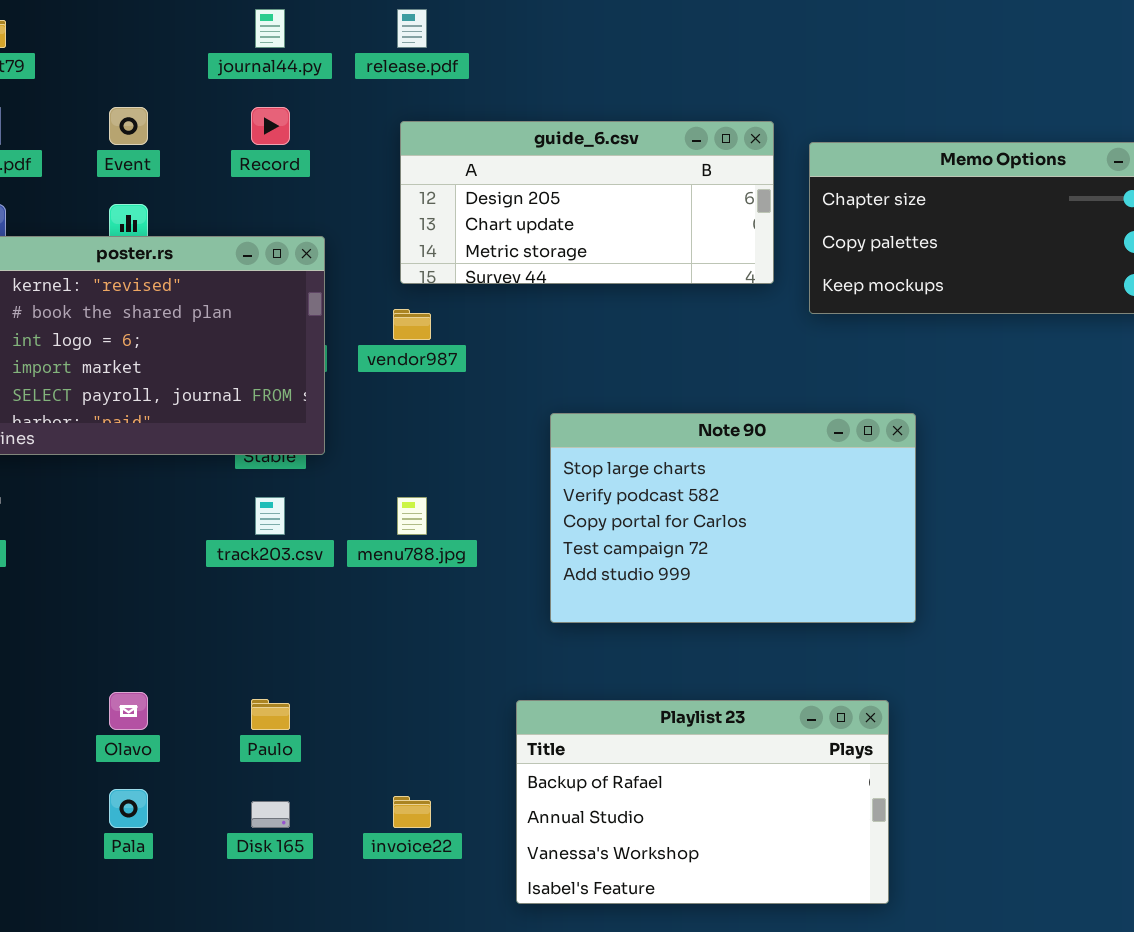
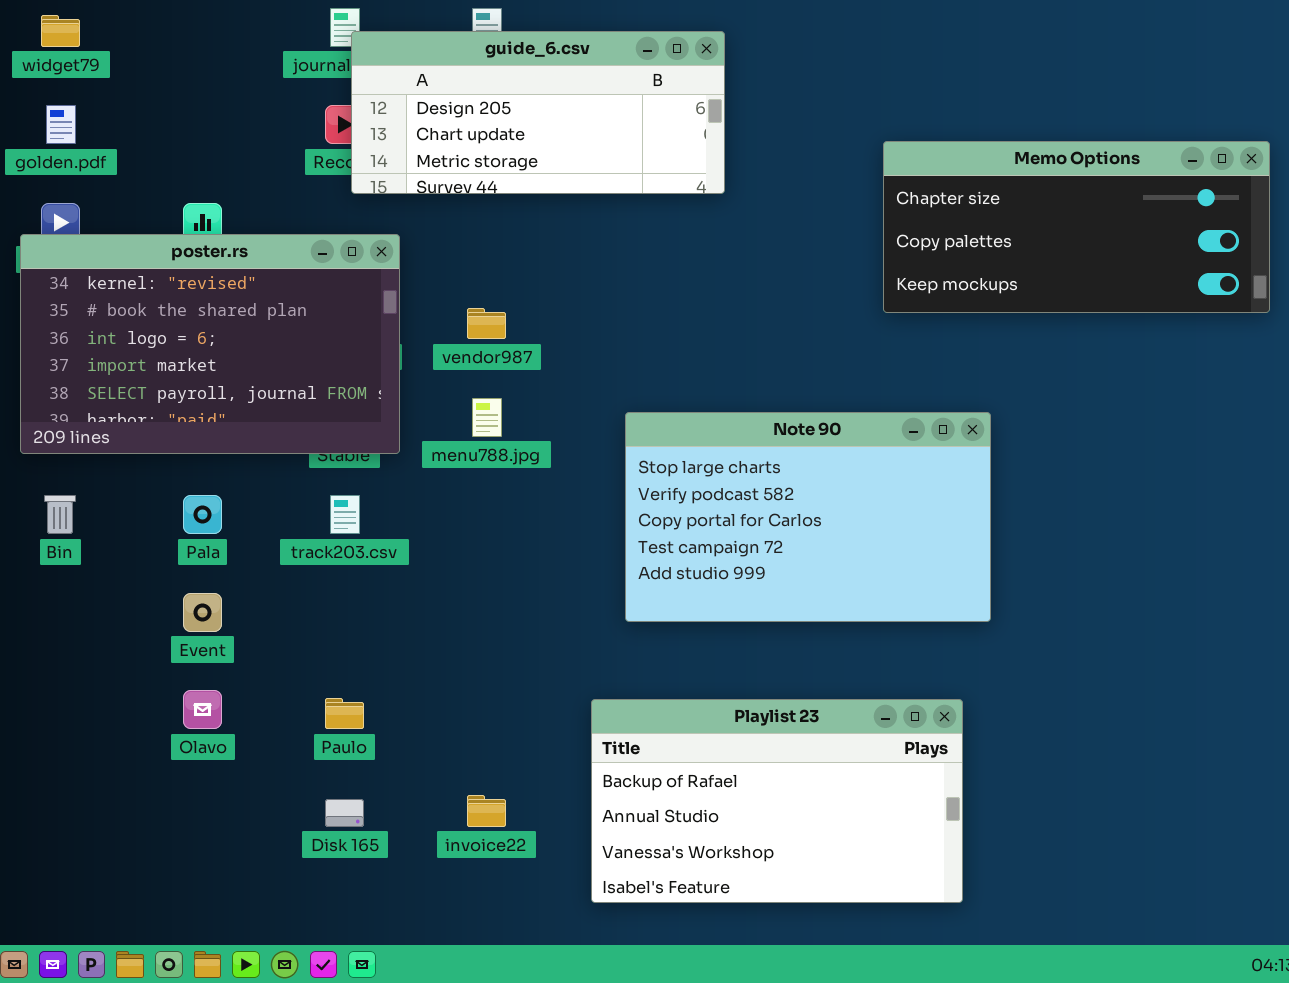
Event: [109,107,148,145] -> [183,593,222,632], moved
guide_6.csv: [400,121,774,284] -> [351,31,725,194], moved
menu788.jpg: [397,497,427,535] -> [472,398,502,437], moved
Pala: [109,789,148,828] -> [183,495,222,534], moved

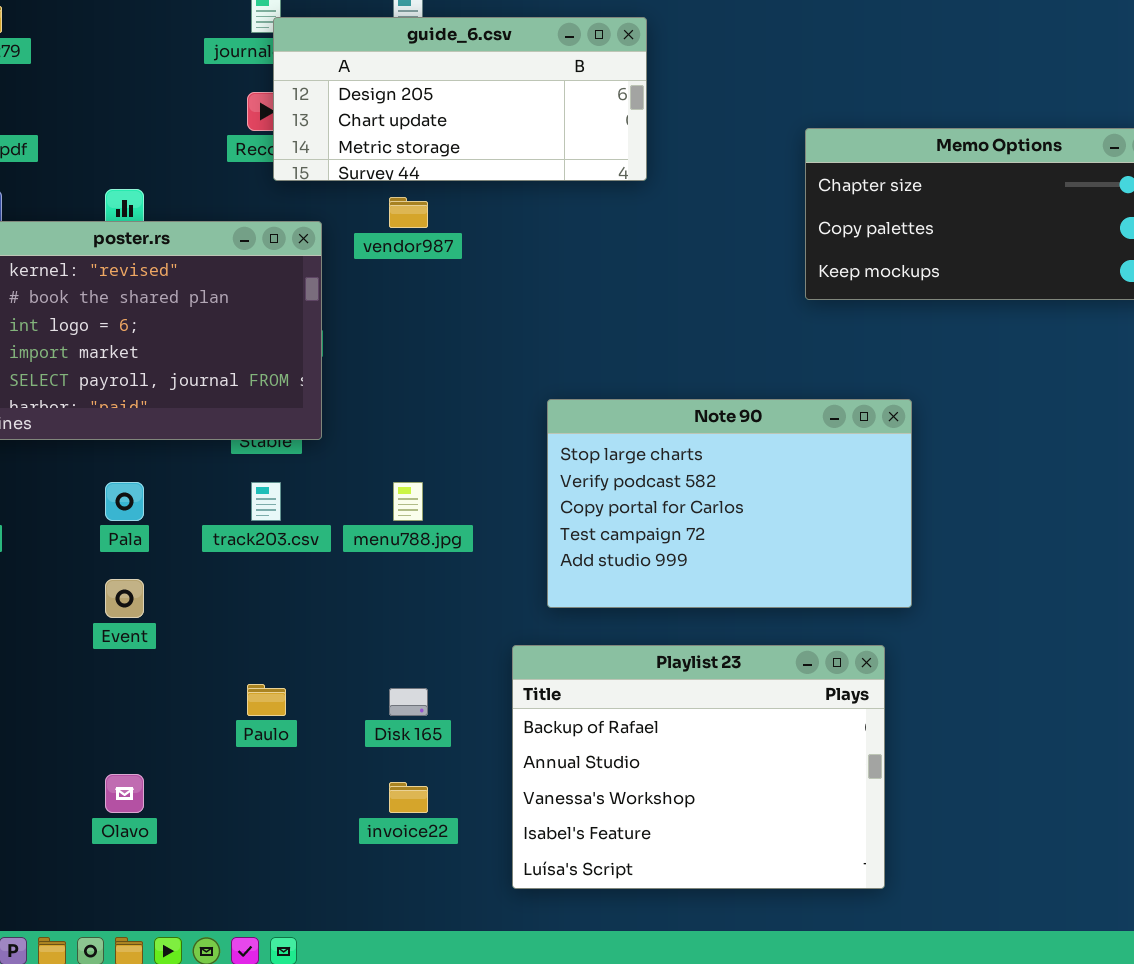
vendor987: [467,308,506,339] -> [389,197,428,228], moved
menu788.jpg: [472,398,502,437] -> [393,482,423,521], moved
Olavo: [183,690,222,729] -> [105,774,144,813], moved
Playlist 23: [591,699,963,903] -> [512,645,885,889], resized
Disk 165: [325,799,364,827] -> [389,688,428,716], moved

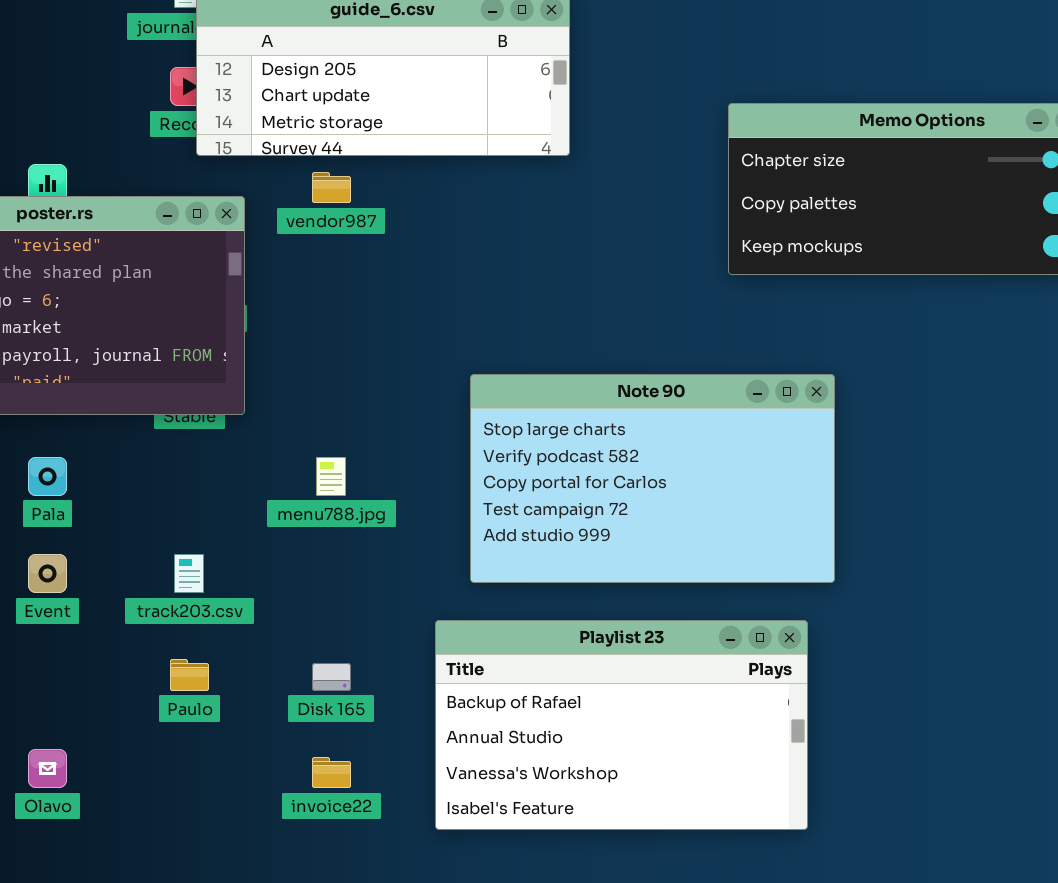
track203.csv: [251,482,281,521] -> [174,554,204,593], moved
Playlist 23: [512,645,885,889] -> [435,620,808,830], resized

